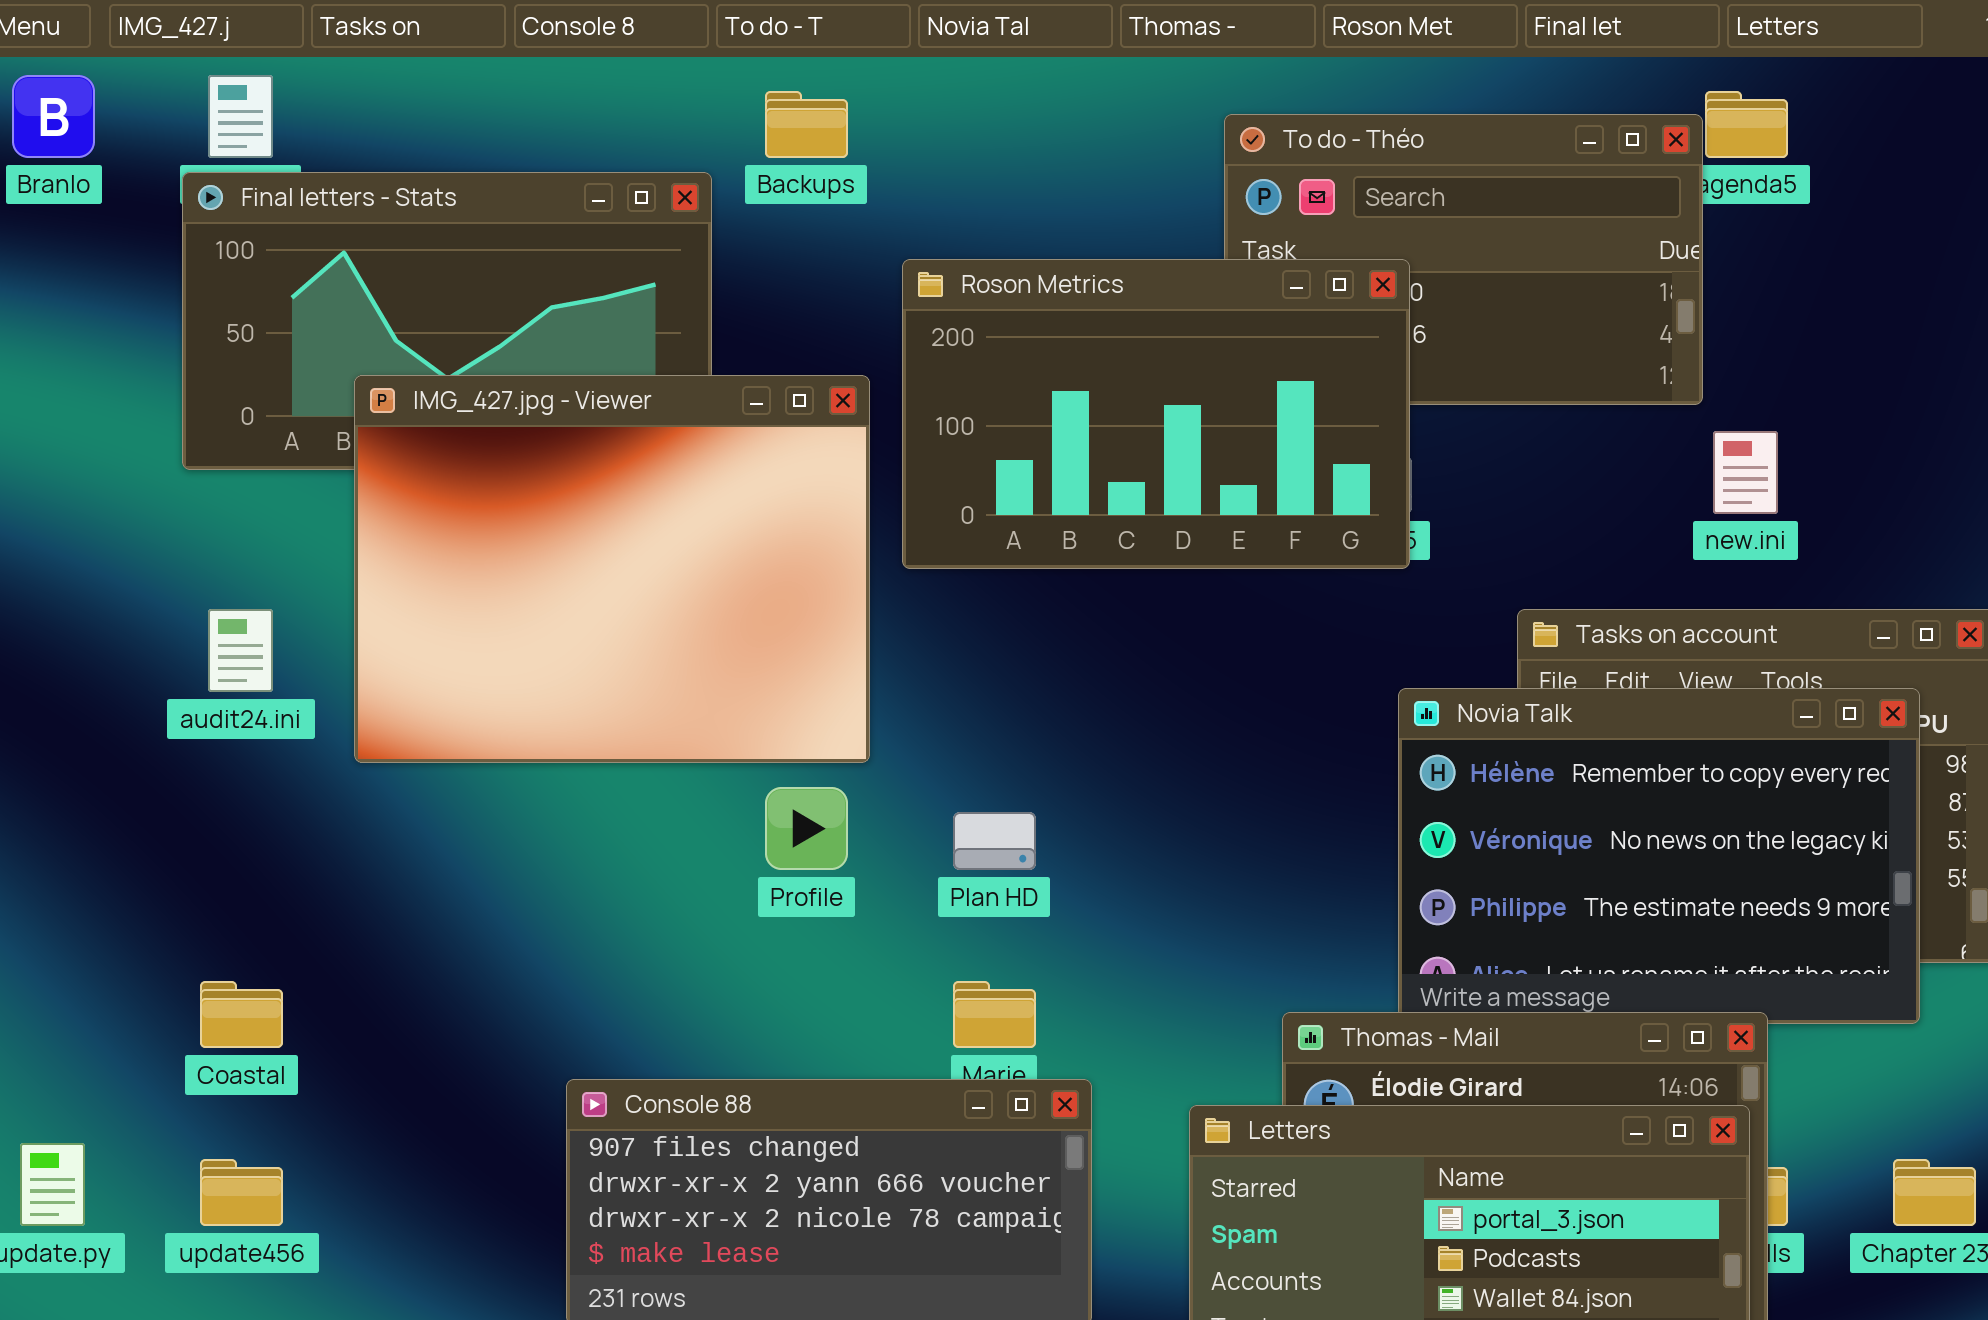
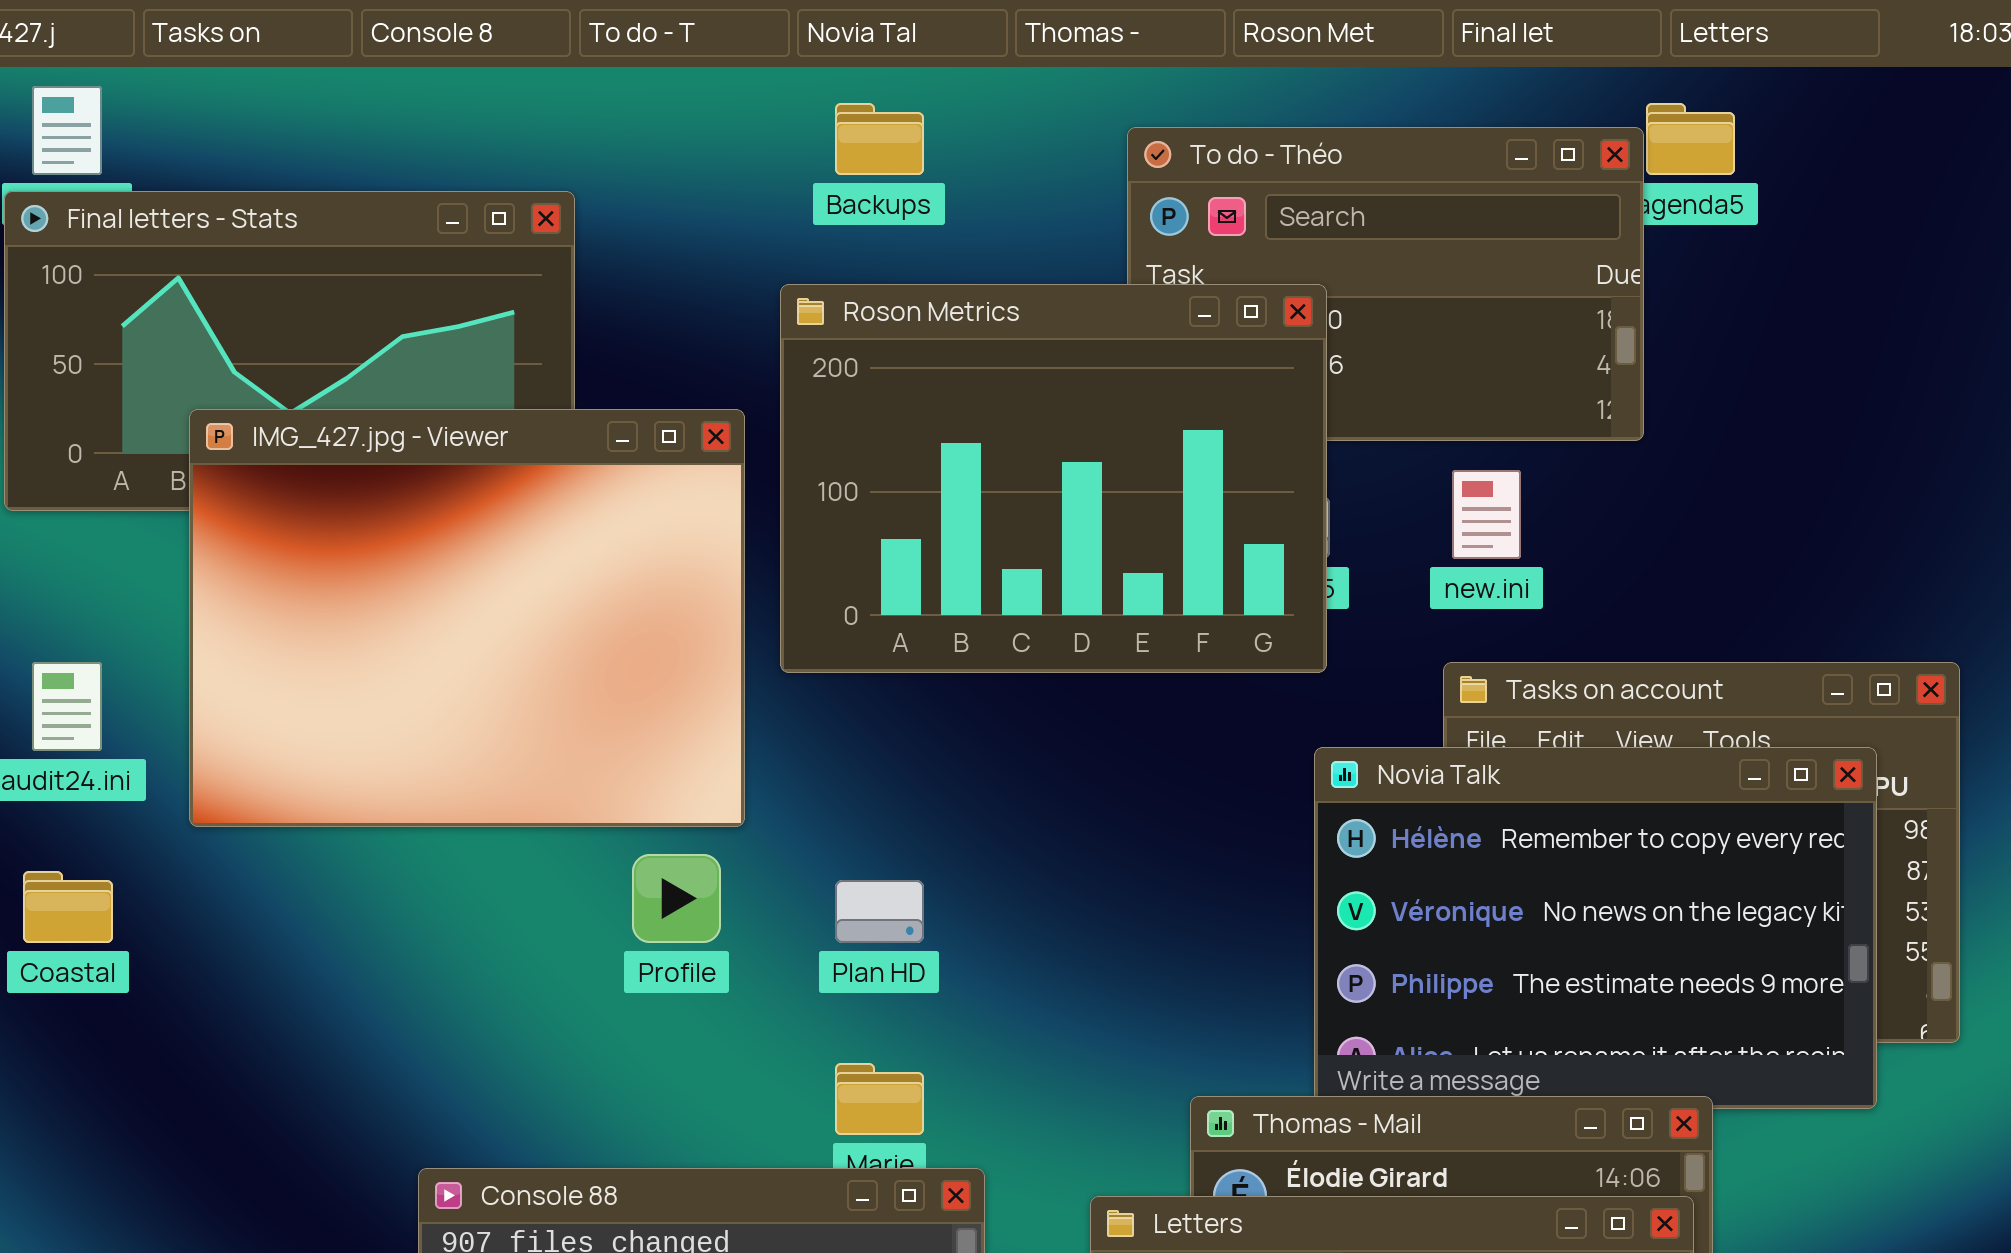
Backups: [765,91,848,158] -> [835,103,924,175], moved
Roson Metrics: [902,259,1410,569] -> [780,284,1327,673], resized
new.ini: [1713,431,1778,514] -> [1452,470,1521,559], moved
Coastal: [200,981,283,1048] -> [23,871,113,943], moved

